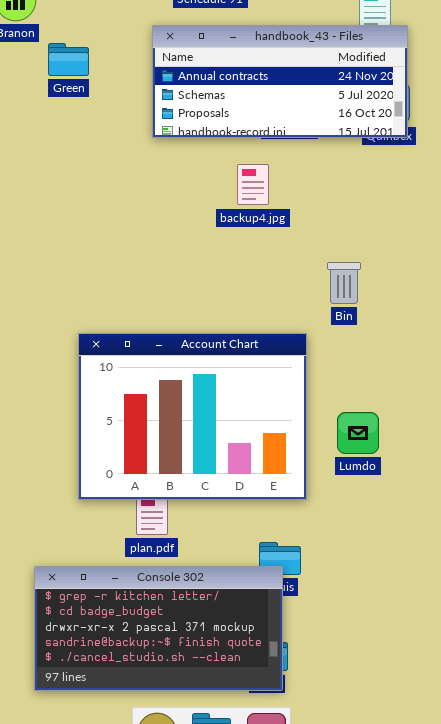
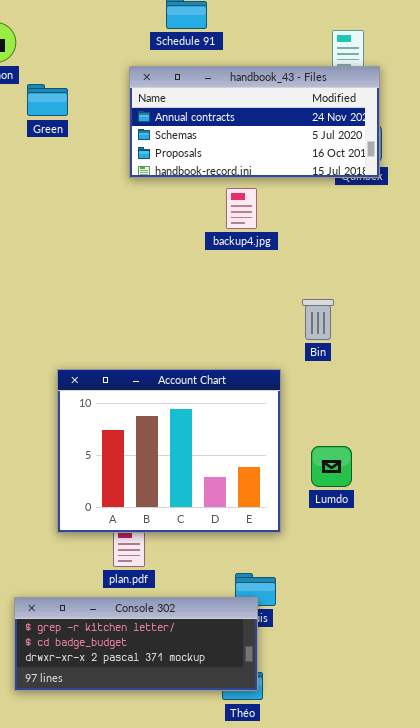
backup4.jpg: [237,164,269,205] -> [226,188,257,229], moved
Console 302: [34,566,283,691] -> [14,597,258,691], resized

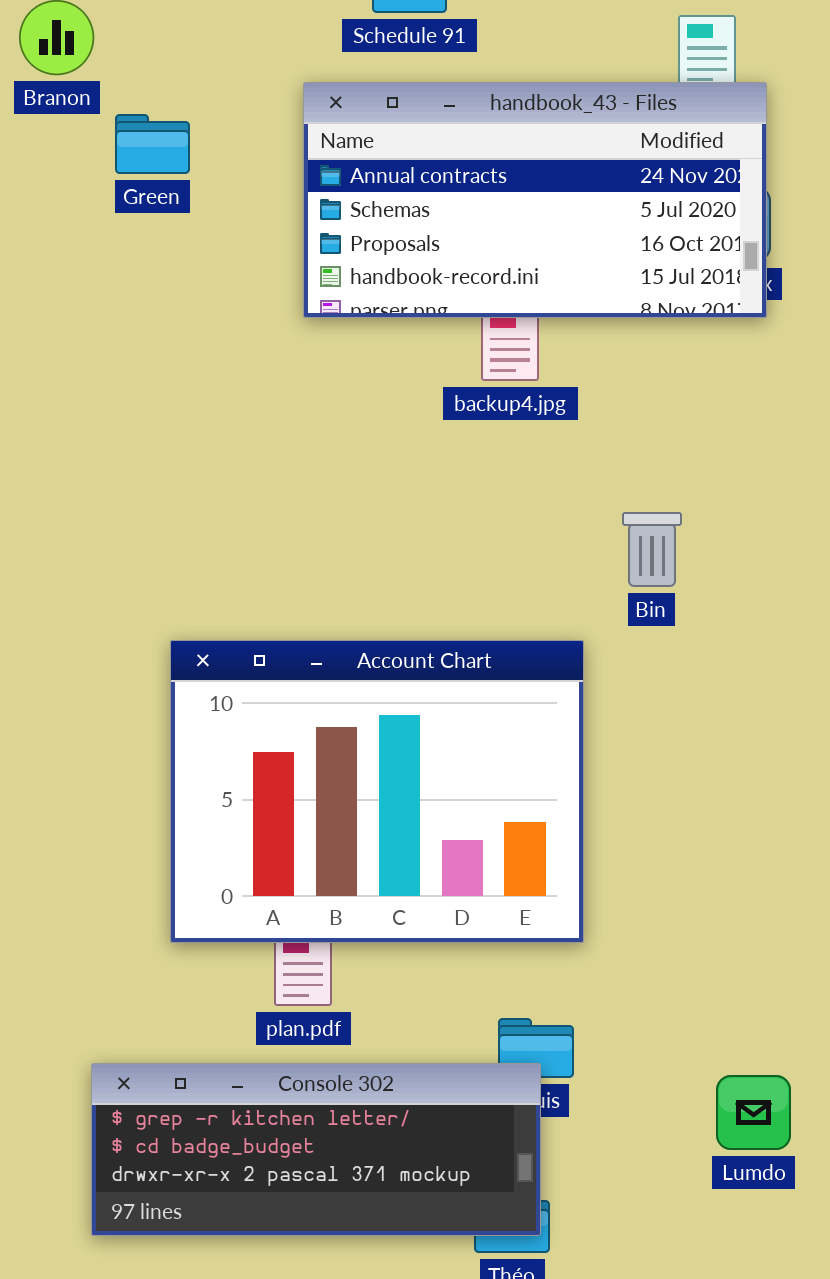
handbook_43 - Files: [129,66,380,178] -> [303,82,767,318], resized
Lumdo: [311,446,352,487] -> [716,1075,791,1150], moved

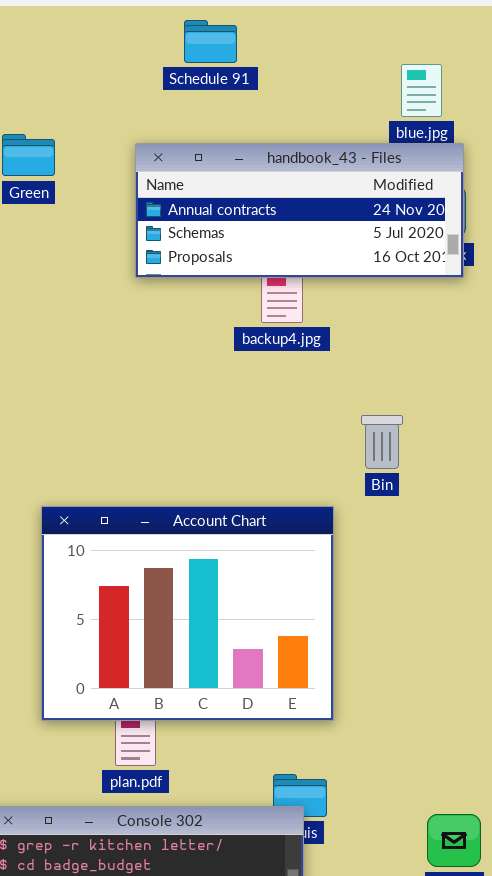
handbook_43 - Files: [303,82,767,318] -> [135,143,464,278], resized

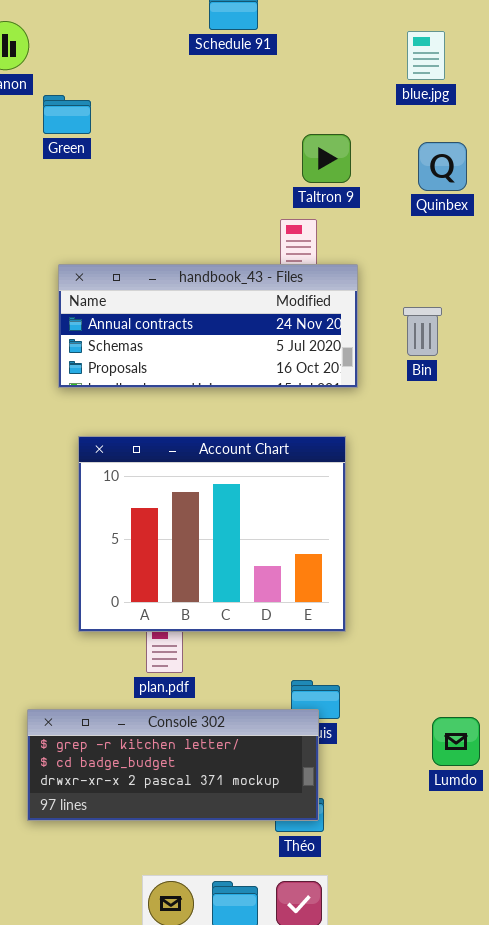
handbook_43 - Files: [135,143,464,278] -> [58,264,358,388], moved
Bin: [361,415,403,469] -> [403,307,442,356], moved

